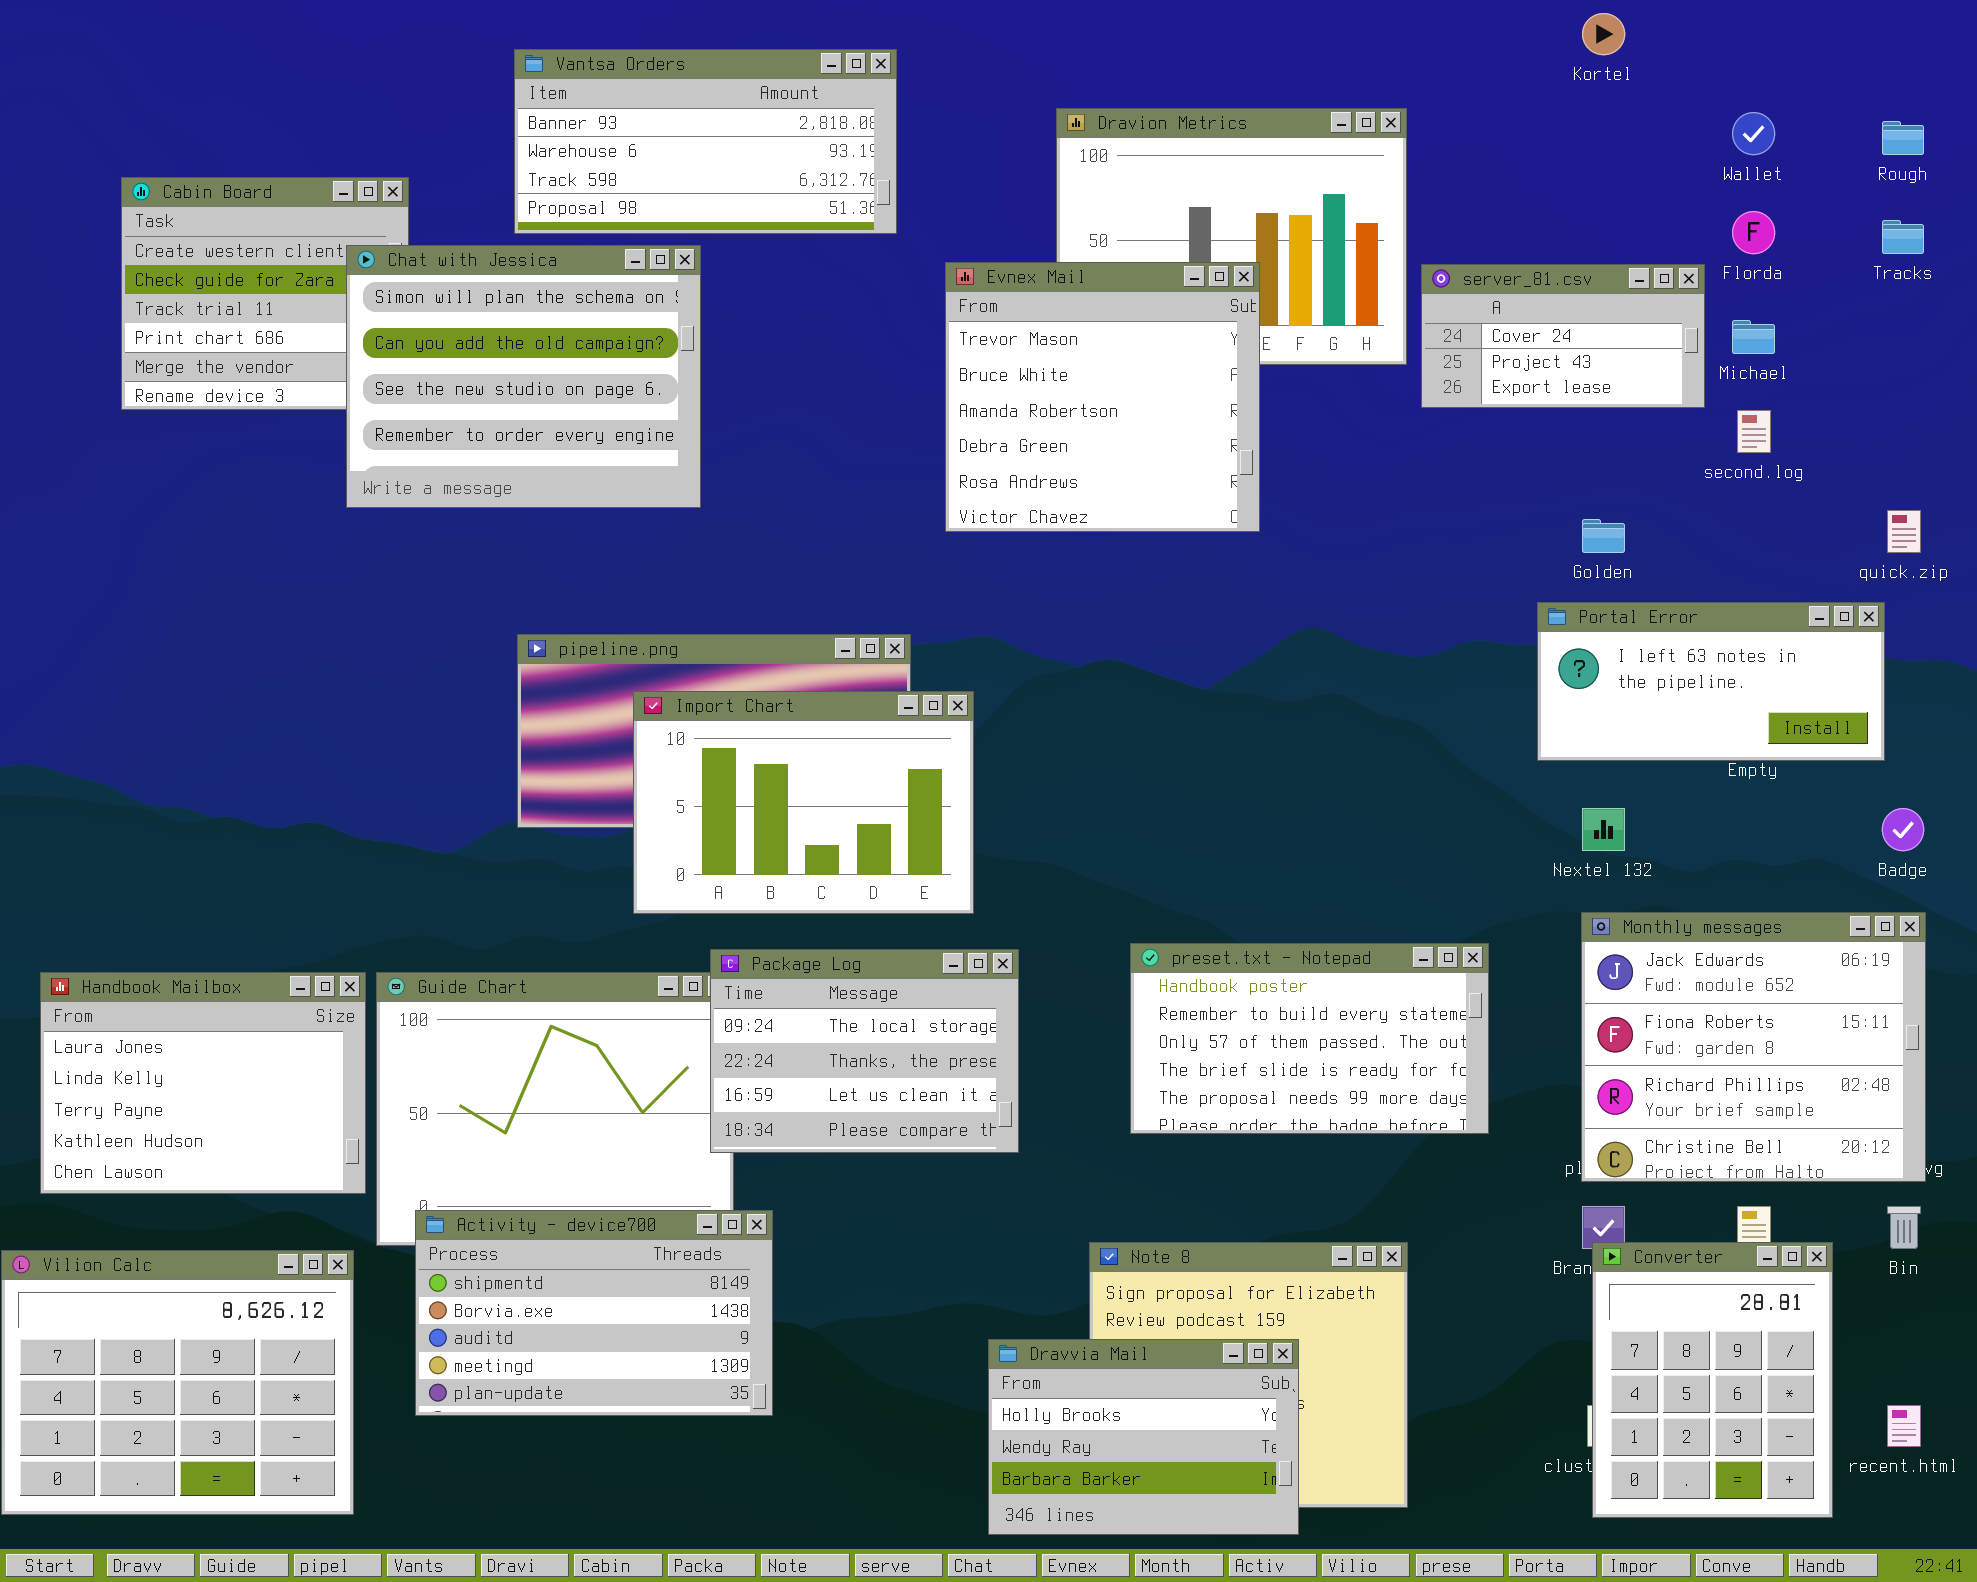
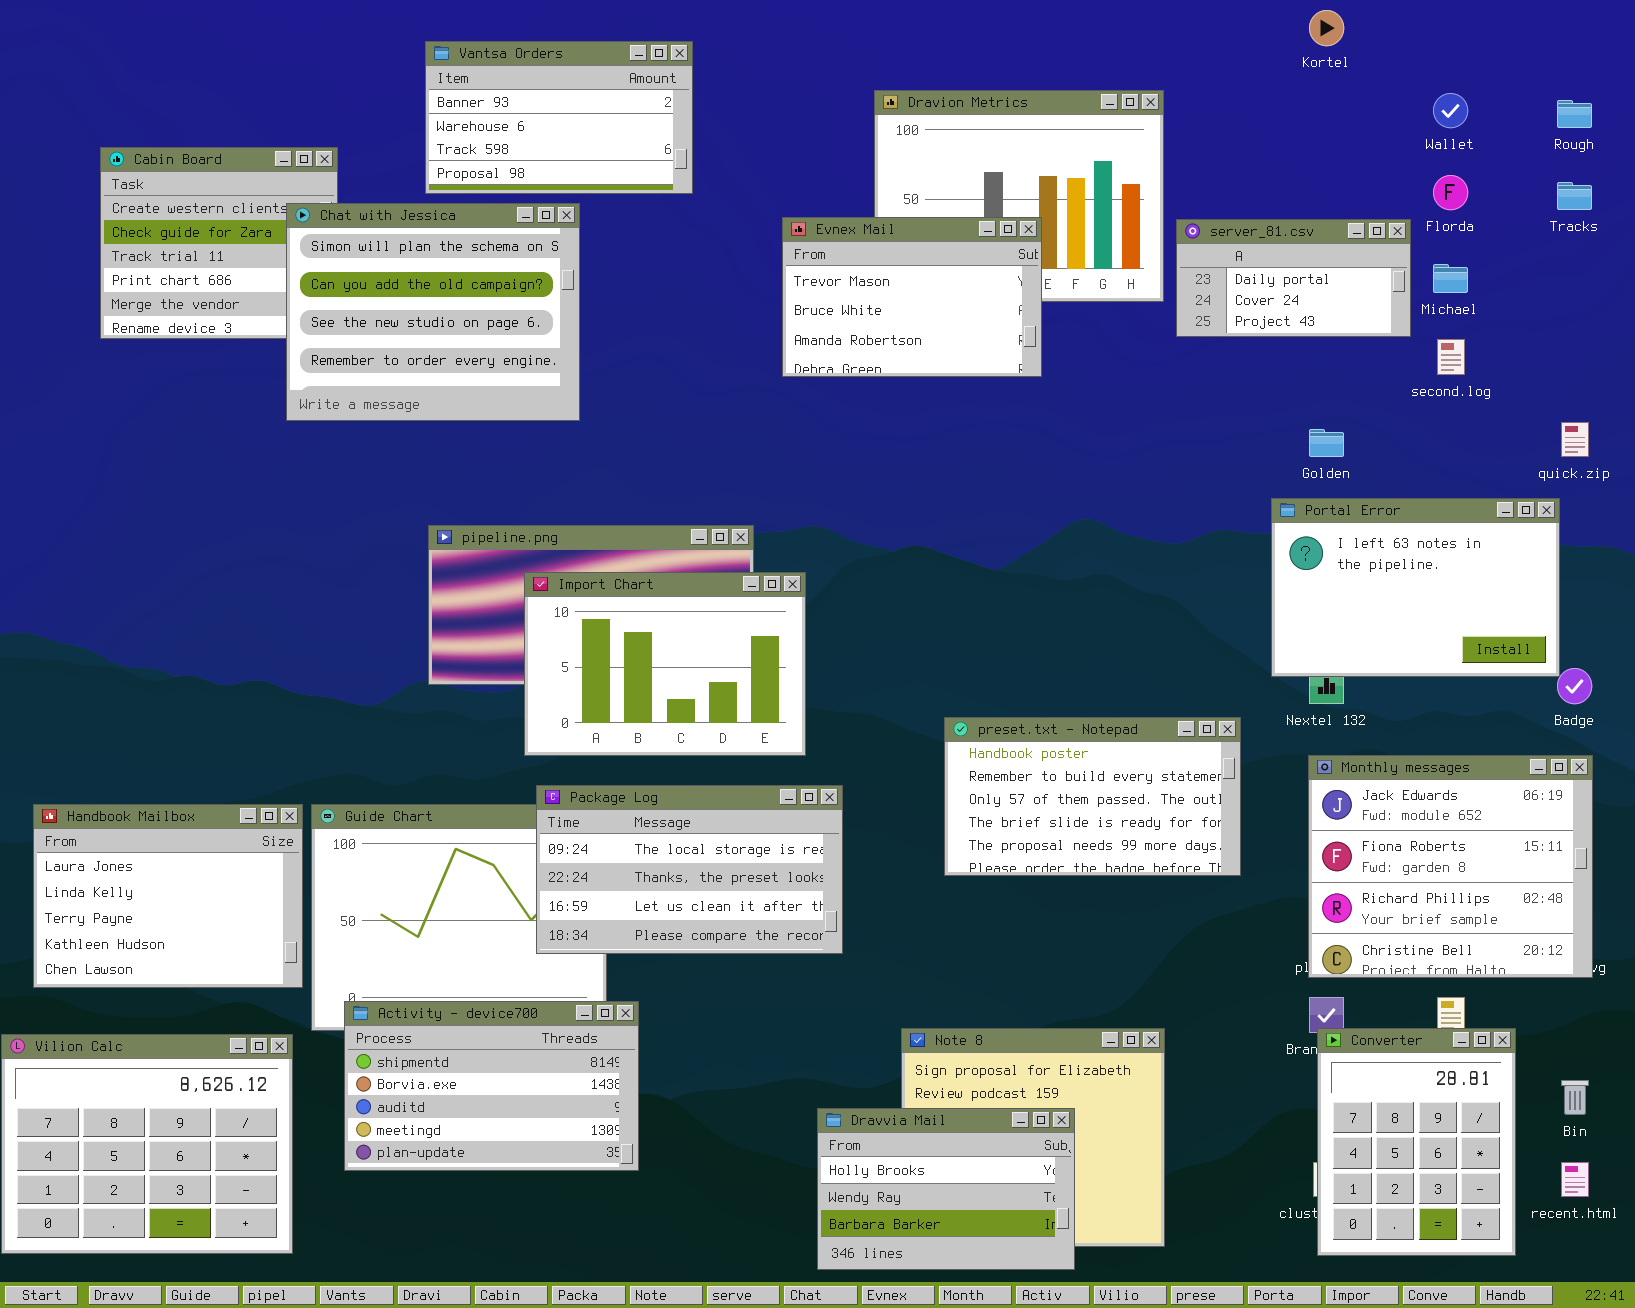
Vantsa Orders: [514,49,897,234] -> [425,41,693,194], resized
Evnex Mail: [945,262,1260,532] -> [782,217,1042,377], resized
server_81.csv: [1421,264,1705,408] -> [1176,219,1411,337], scrolled up 1 row
Portal Error: [1537,602,1885,761] -> [1271,498,1560,677], resized
preset.txt - Notepad: [1130,943,1489,1134] -> [944,717,1241,876], moved
Package Log: [710,949,1019,1153] -> [536,785,843,954], resized
Bin: [1887,1206,1921,1249] -> [1561,1080,1589,1115], moved

